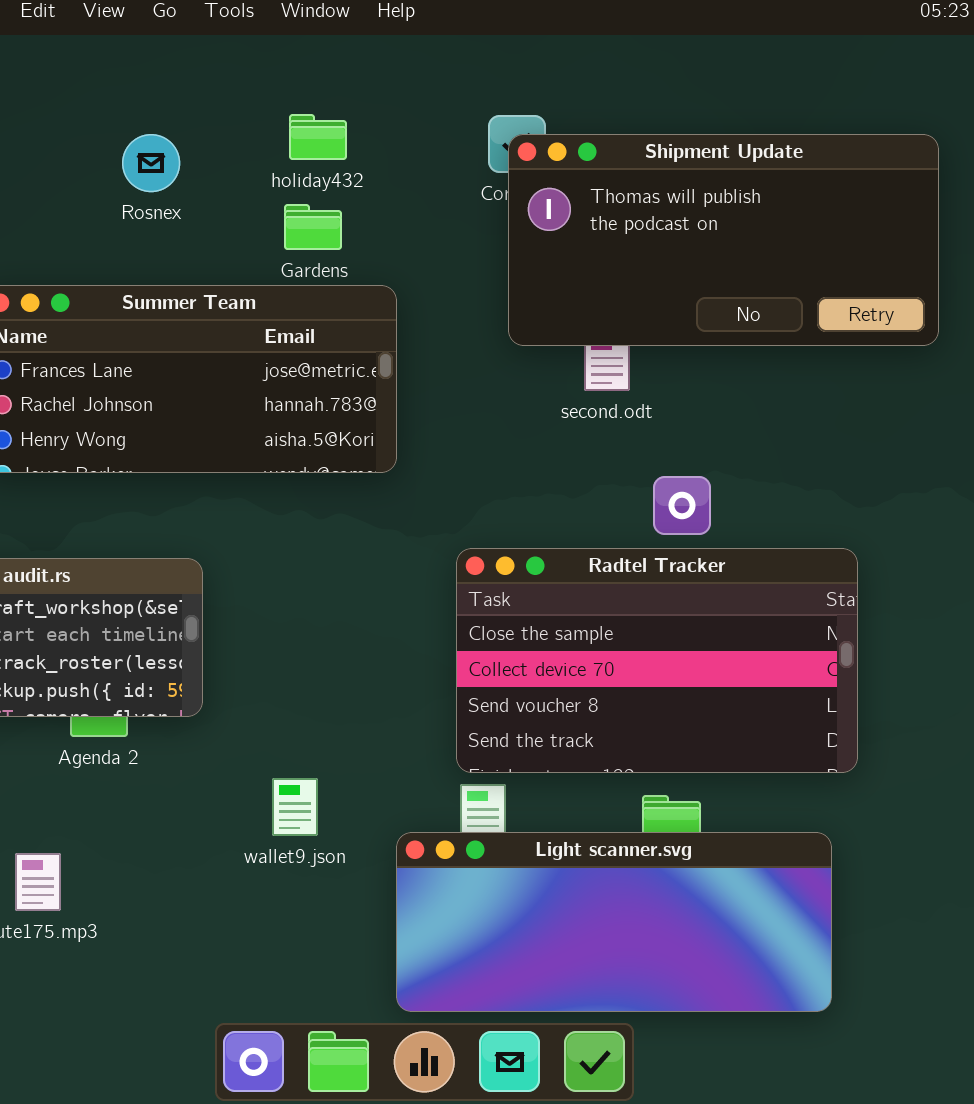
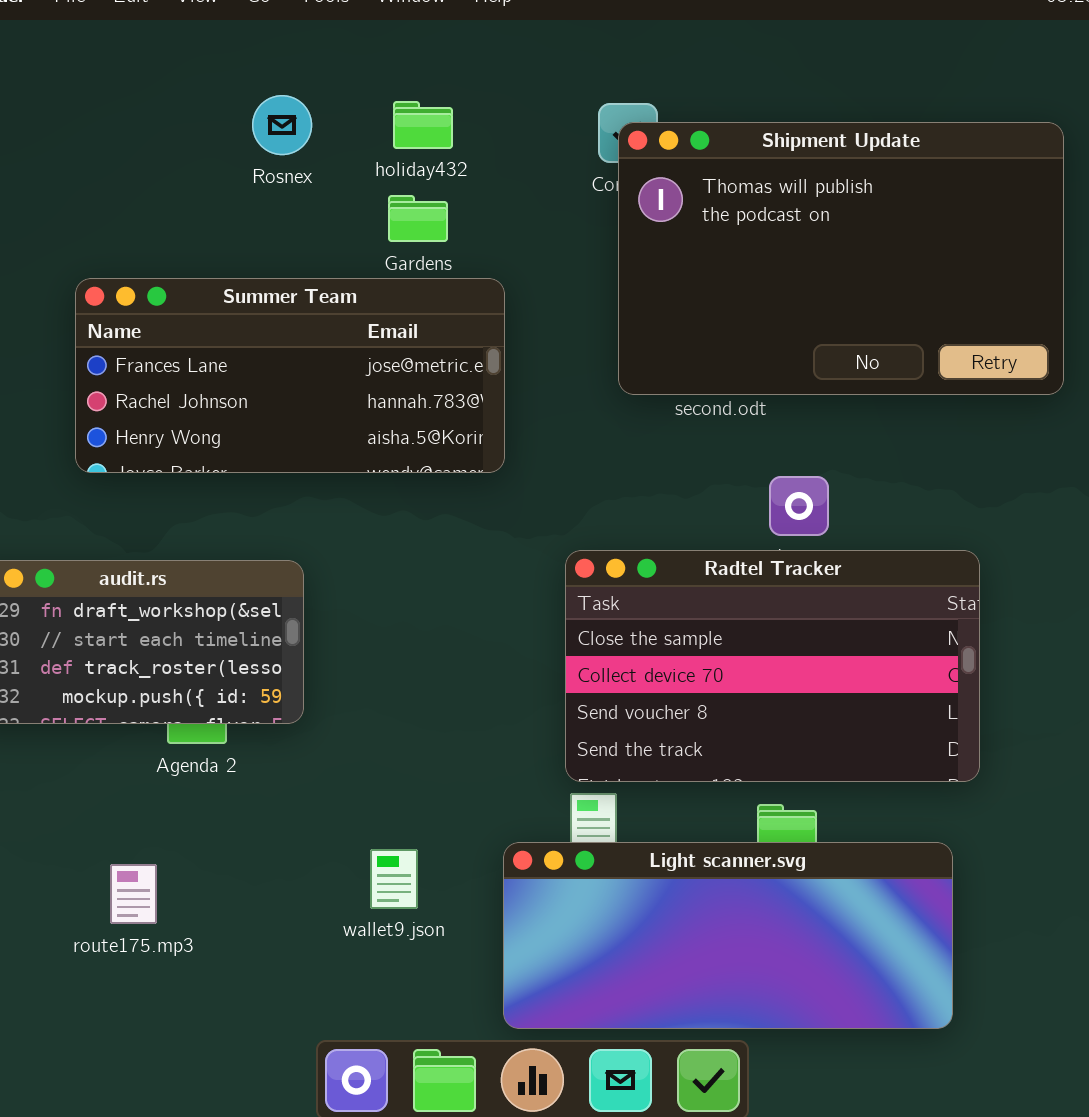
Rosnex: [122,134,180,192] -> [252,95,312,155], moved
Shipment Update: [508,134,939,346] -> [618,122,1064,395], resized
wallet9.json: [272,778,318,836] -> [370,849,418,909], moved

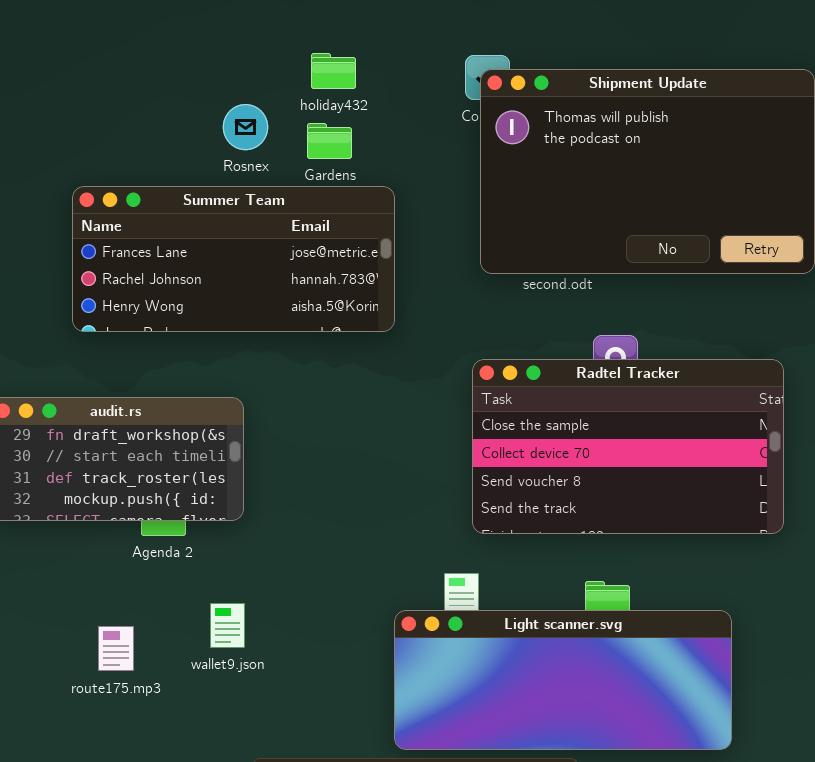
Rosnex: [252,95,312,155] -> [223,104,268,150], moved
Radtel Tracker: [565,550,980,782] -> [472,359,784,534], moved
wallet9.json: [370,849,418,909] -> [210,603,245,648], moved

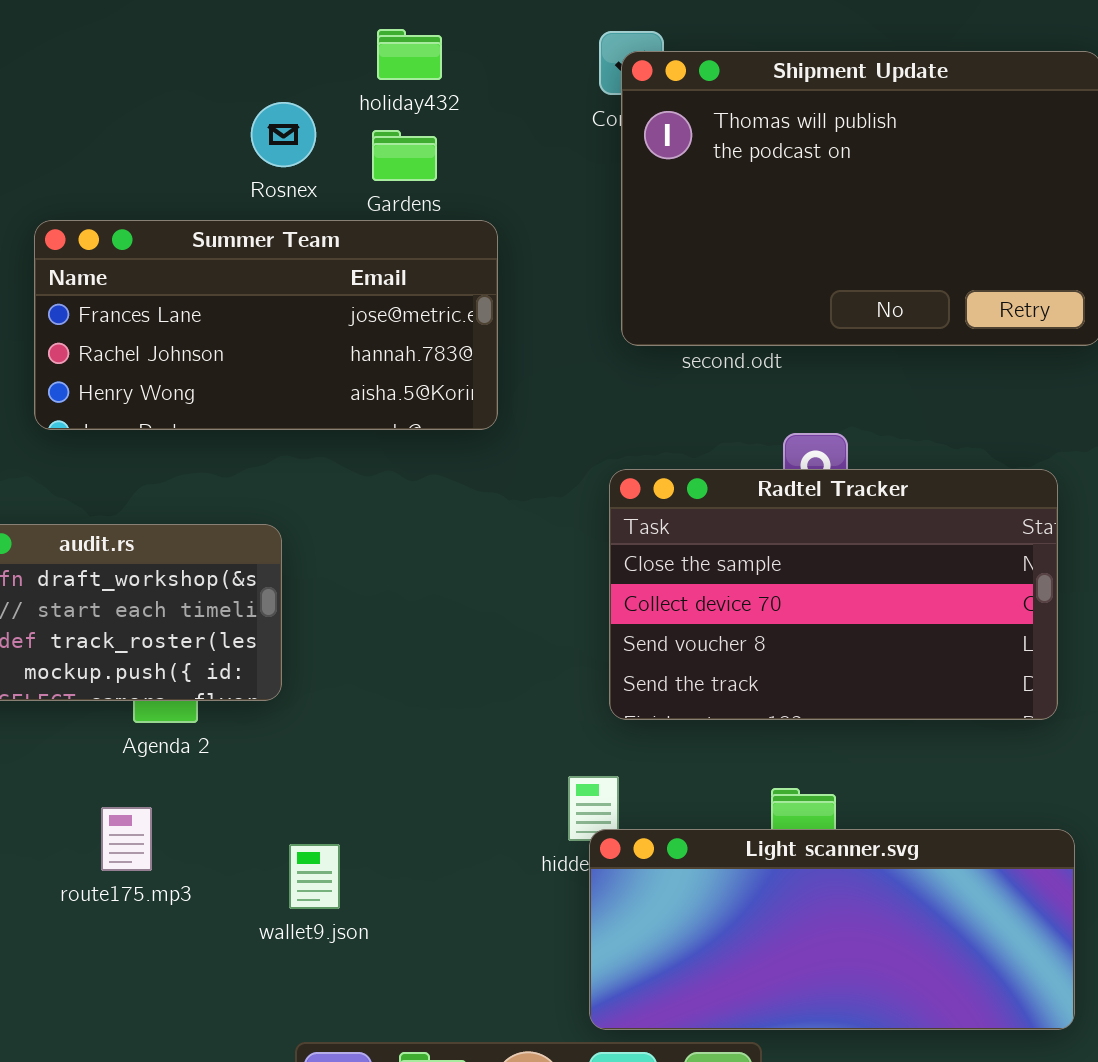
wallet9.json: [210,603,245,648] -> [289,844,340,909], moved
Light scanner.svg: [394,610,732,750] -> [589,829,1075,1030], moved
route175.mp3: [98,626,134,671] -> [101,807,152,871], moved

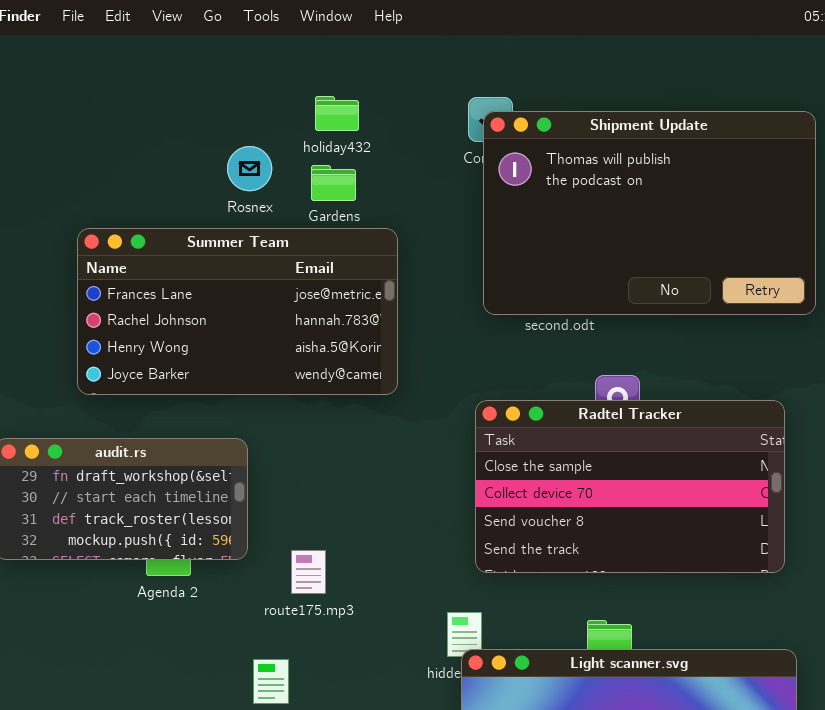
Summer Team: [34,220,498,430] -> [77,228,398,395], resized
route175.mp3: [101,807,152,871] -> [291,550,326,594], moved

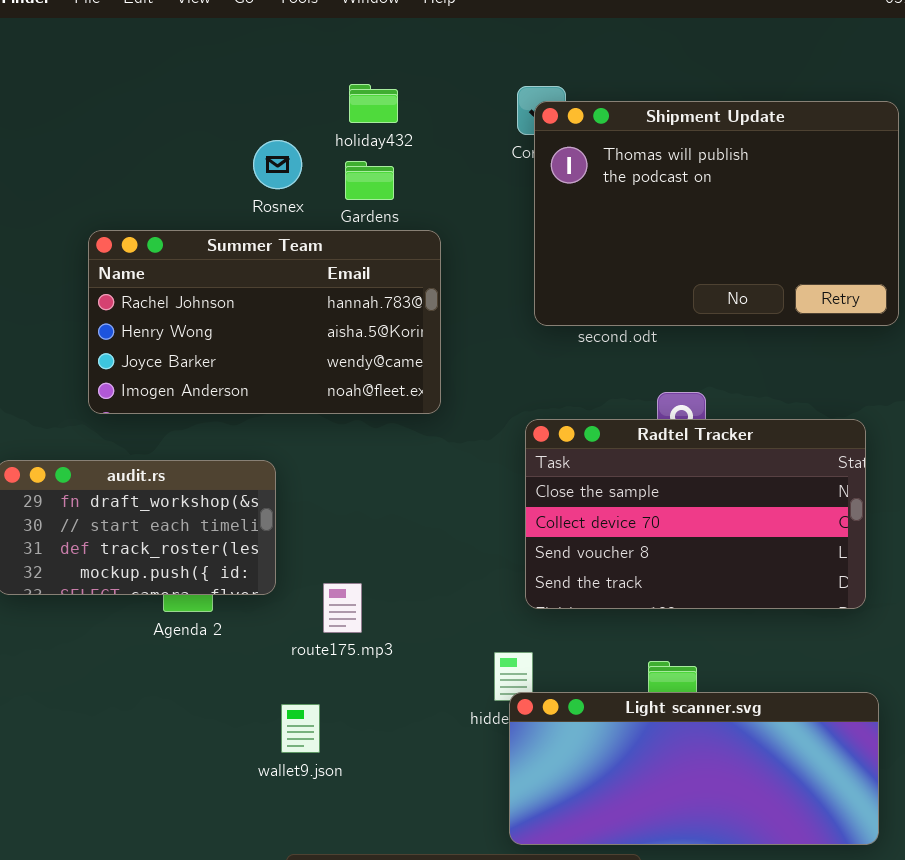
Summer Team: [77,228,398,395] -> [88,230,441,414], scrolled down 1 row

